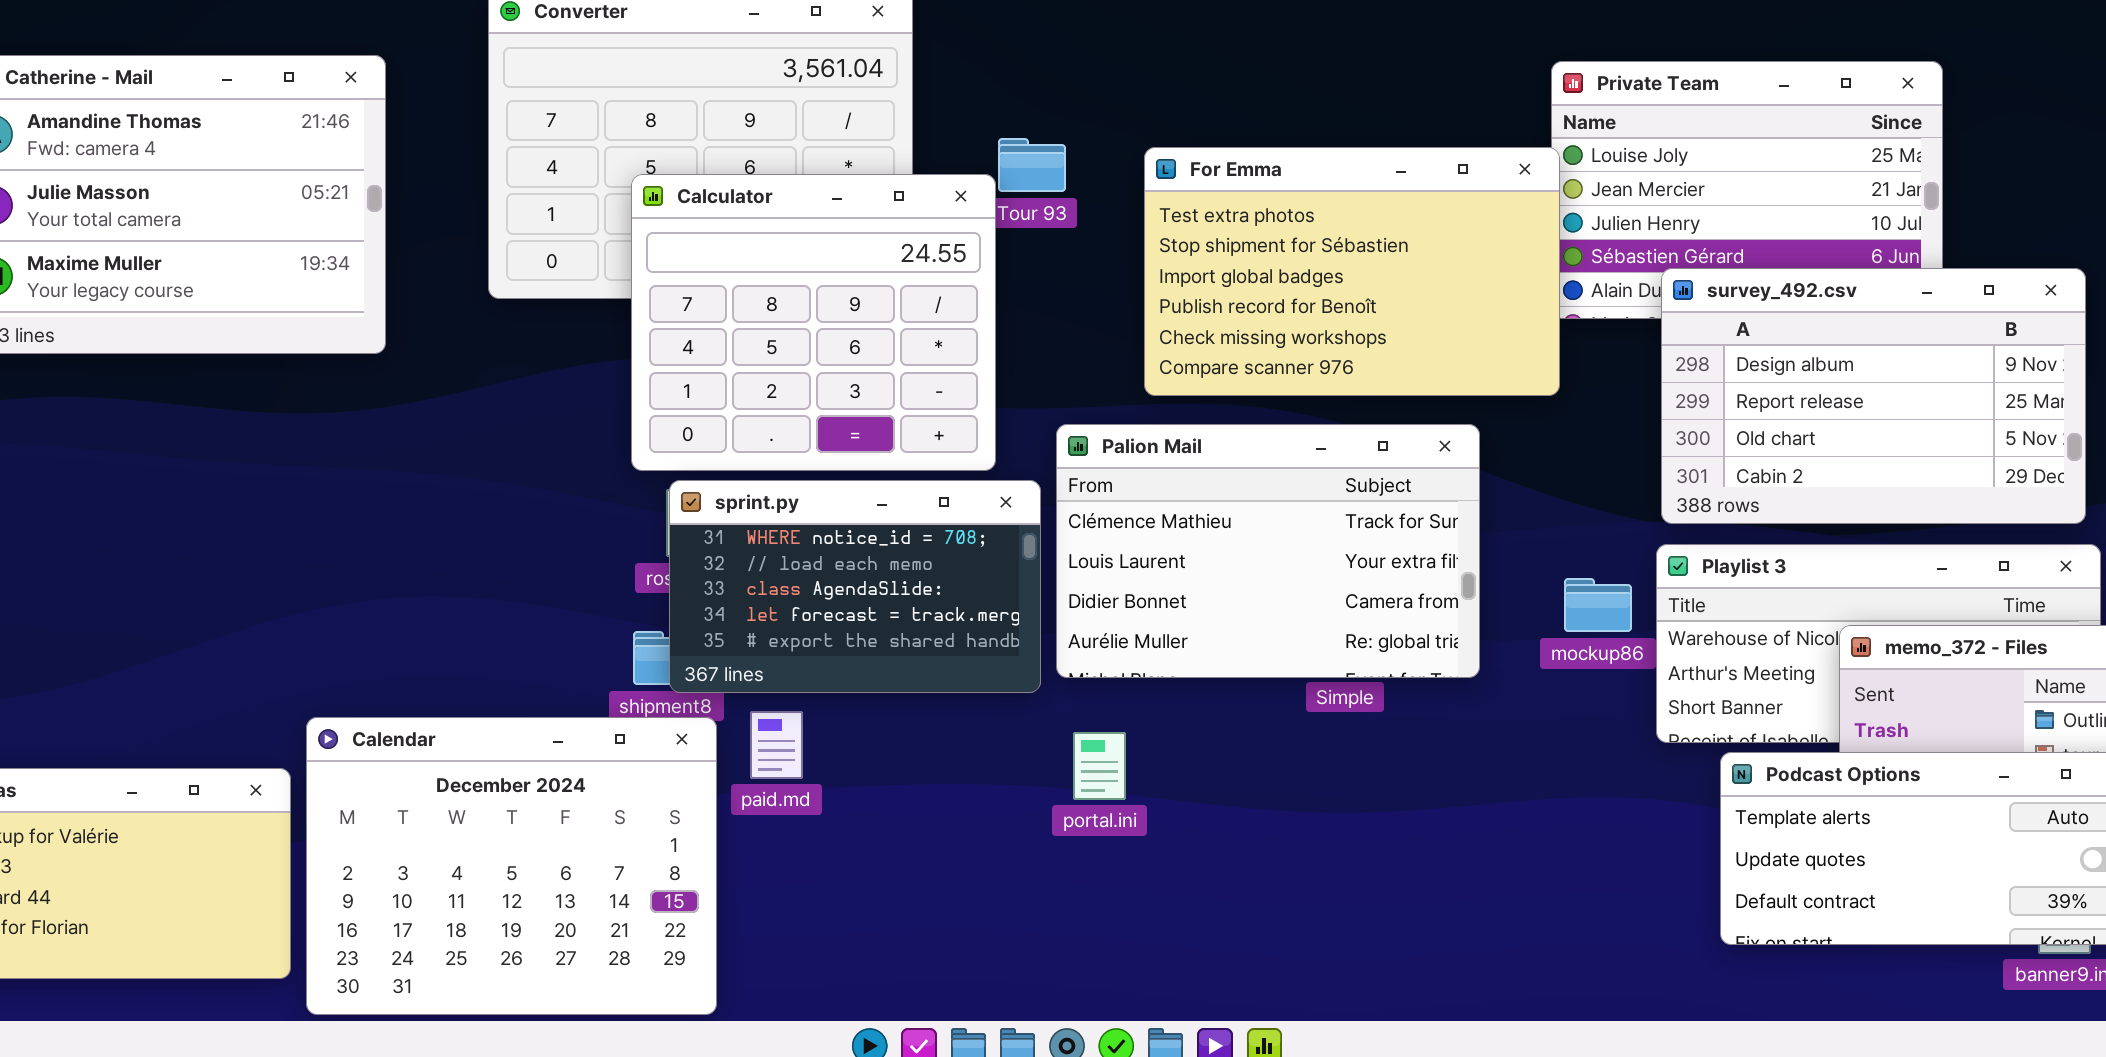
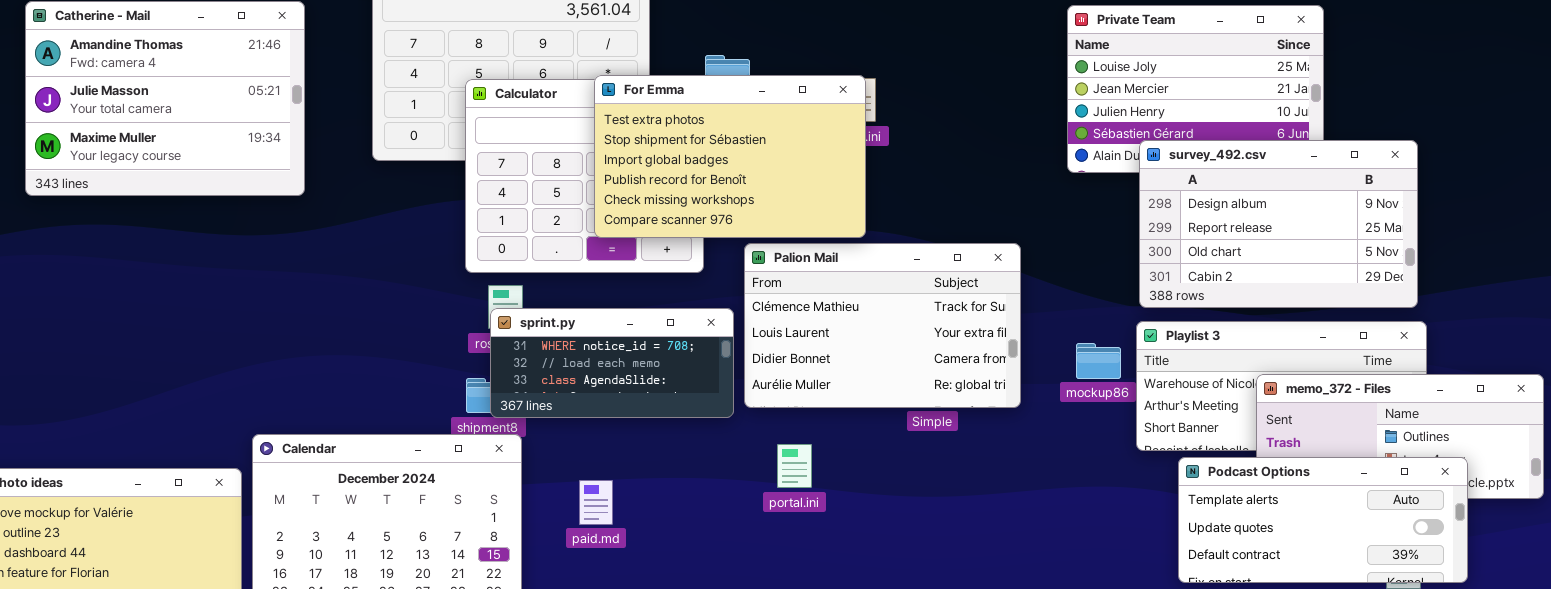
For Emma: [1144,147,1560,396] -> [594,75,866,238], moved
sprint.py: [669,480,1041,693] -> [490,308,734,418], resized
paid.md: [750,711,803,779] -> [579,480,613,525], moved
portal.ini: [1073,732,1126,800] -> [777,444,812,488], moved

